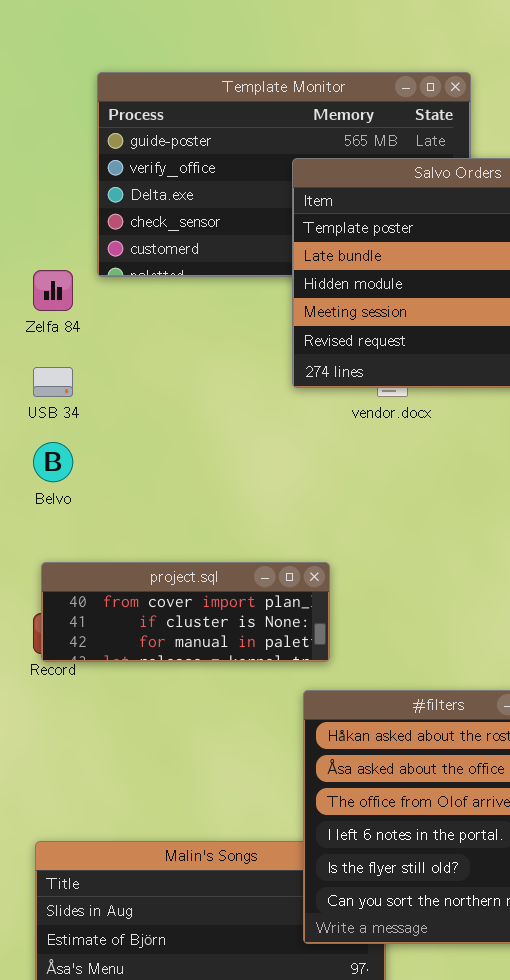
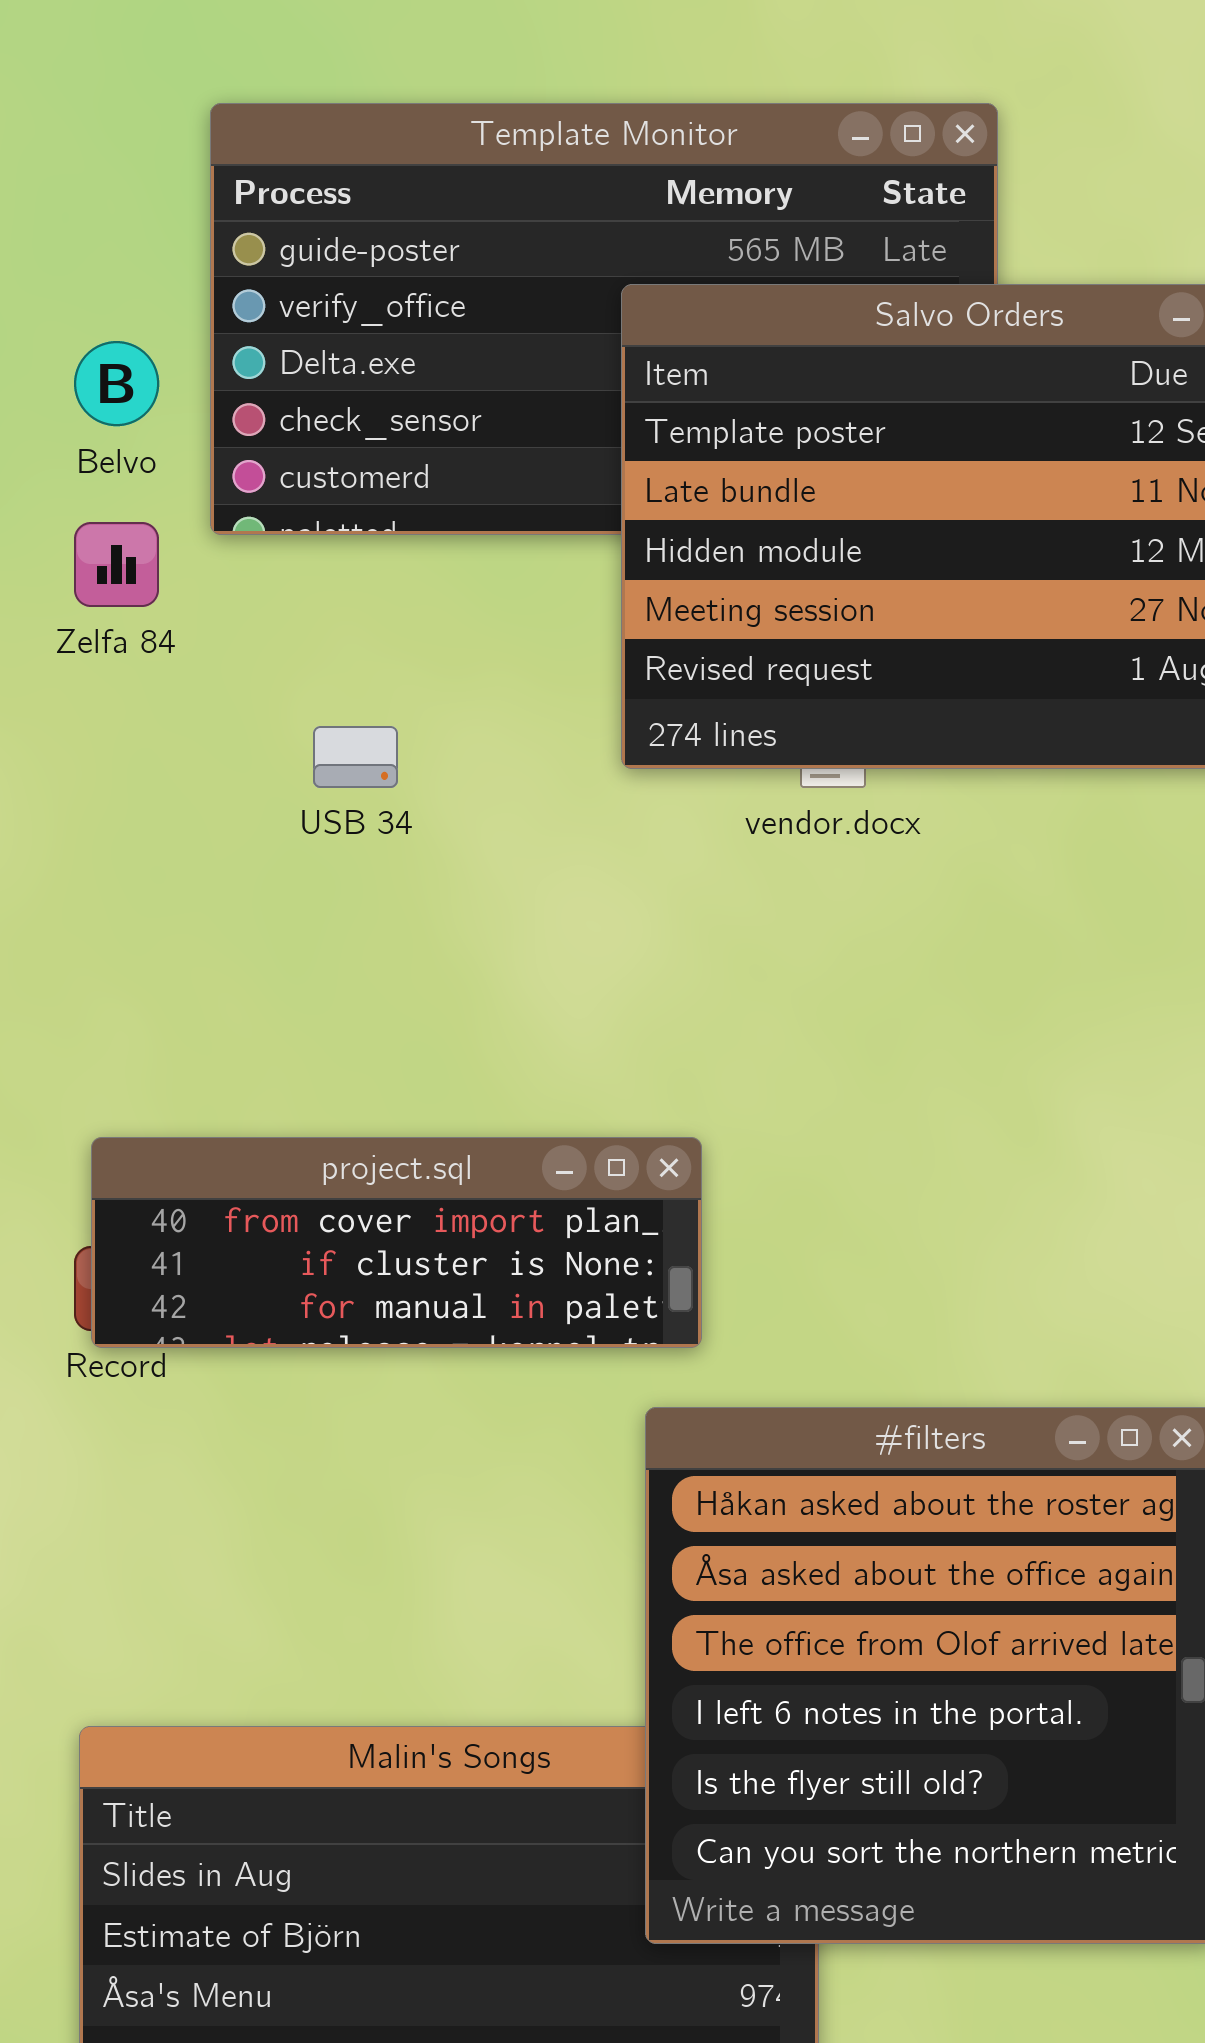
USB 34: [33,367,73,397] -> [313,726,398,788], moved
Belvo: [33,442,73,482] -> [74,341,159,426], moved

